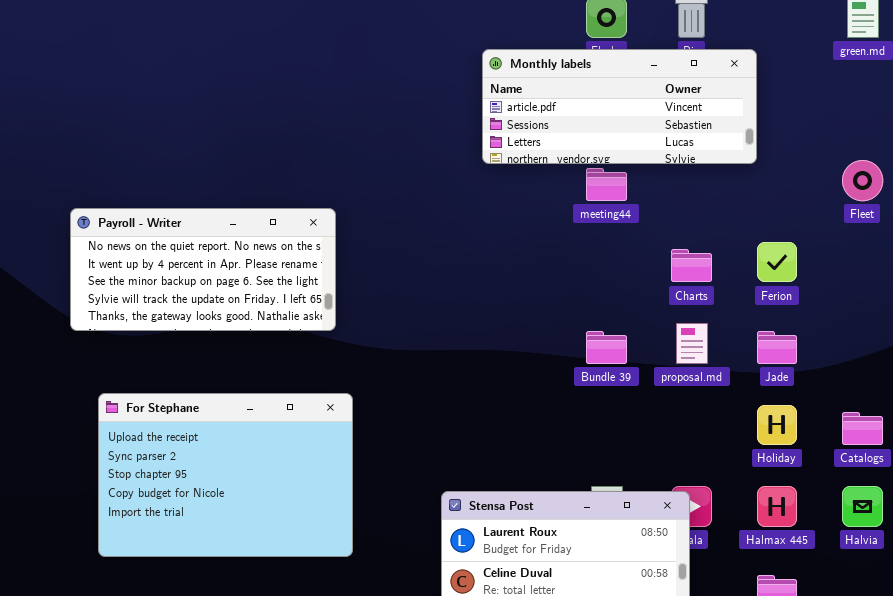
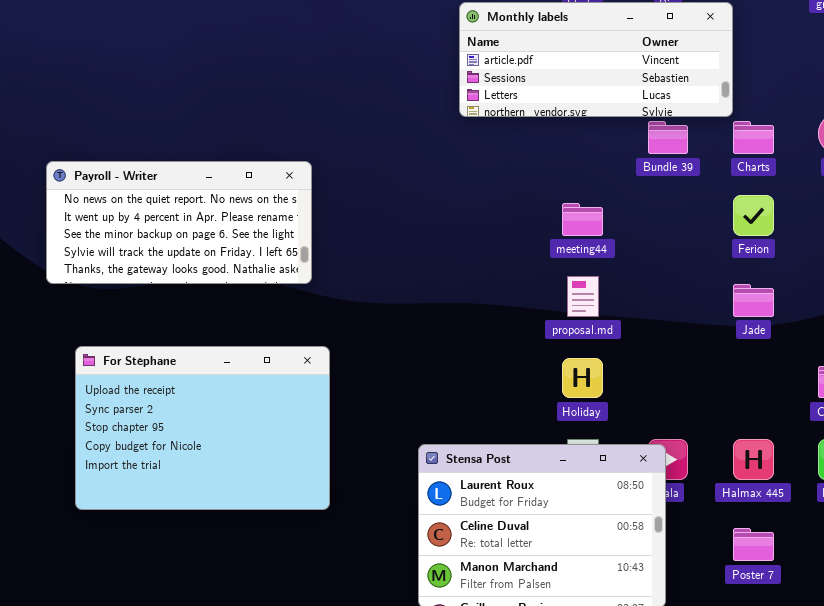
meeting44: [586,168,627,201] -> [562,203,603,236], moved
Charts: [671,249,712,282] -> [733,121,774,154], moved
proposal.md: [676,323,708,364] -> [567,276,599,317], moved
Bundle 39: [586,331,627,364] -> [648,121,688,154], moved
Holiday: [757,405,797,445] -> [562,358,603,398], moved

